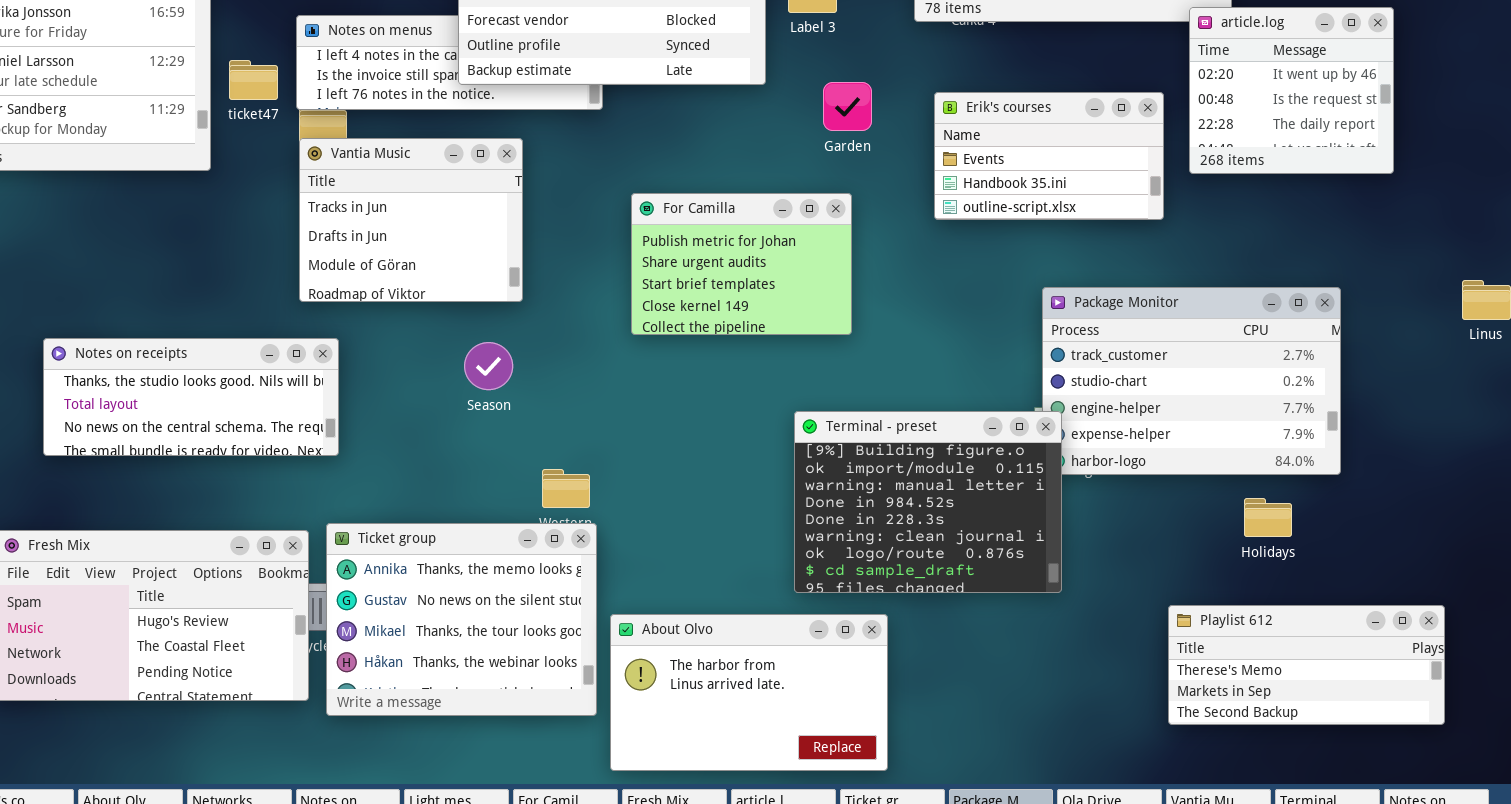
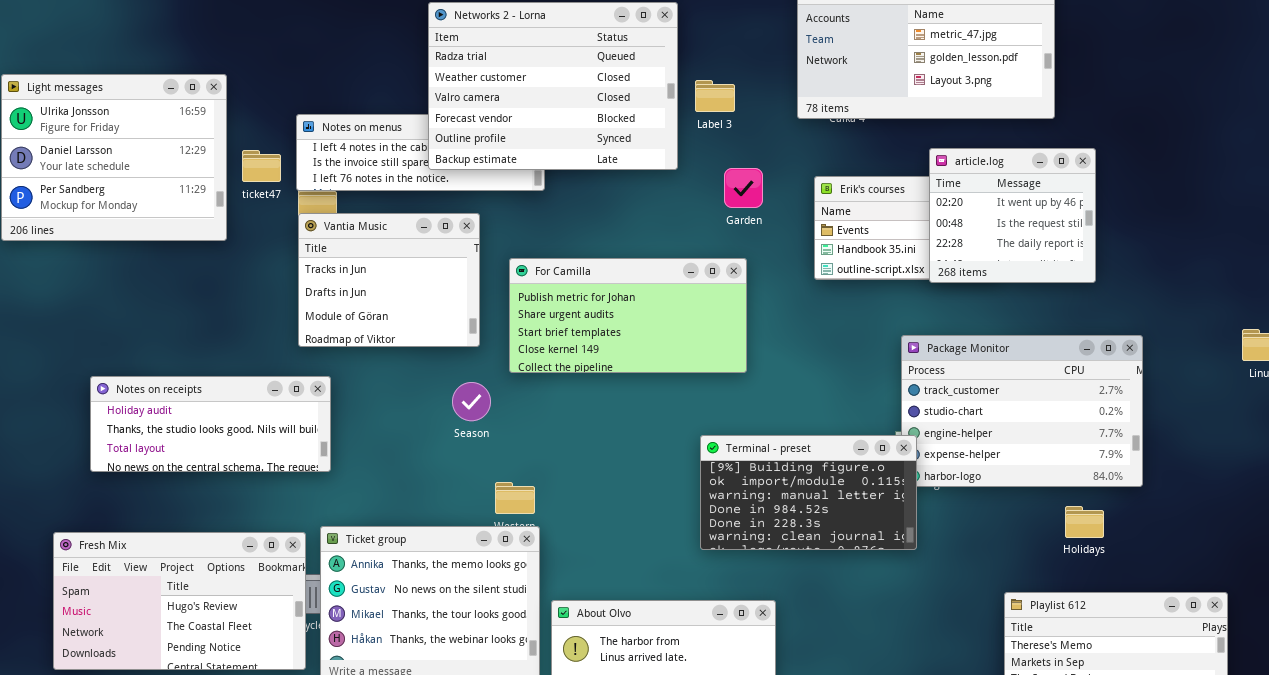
article.log: [1189,7,1394,174] -> [929,148,1096,283], moved
For Camilla: [631,193,852,335] -> [509,258,747,373], resized
Notes on receipts: [43,338,339,456] -> [90,376,331,472], scrolled up 1 row
Season: [464,342,513,390] -> [452,382,491,421], moved
Terminal - preset: [794,411,1062,593] -> [700,435,917,550], resized

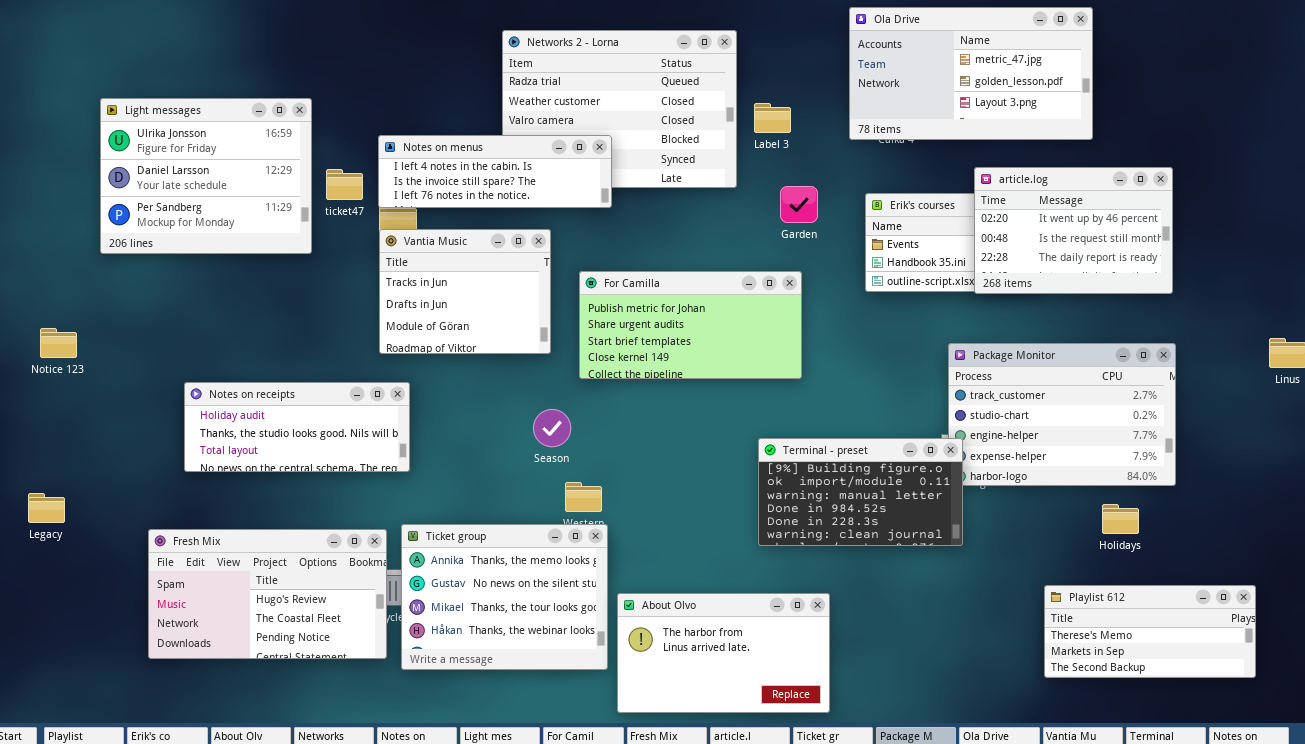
Notes on menus: [296,114,545,191] -> [378,135,612,208], raised
article.log: [929,148,1096,283] -> [974,167,1173,294], resized
Season: [452,382,491,421] -> [533,409,571,447], moved

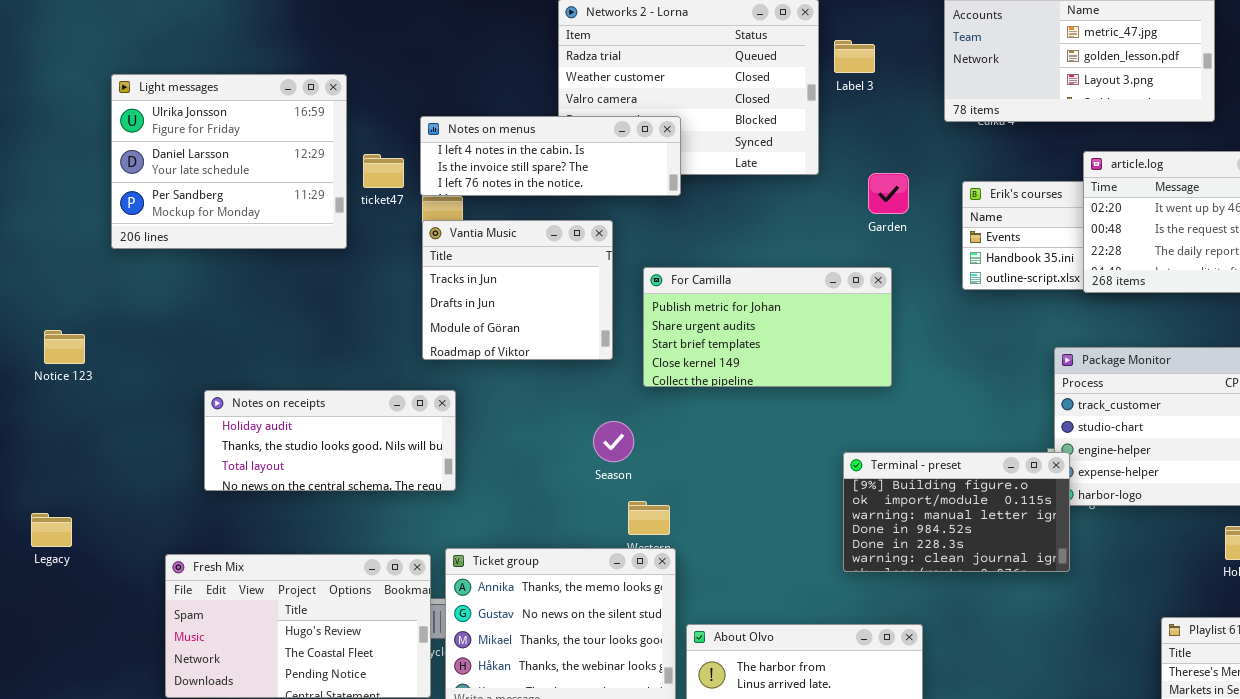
Label 3: [754,103,791,133] -> [834,40,875,73], moved

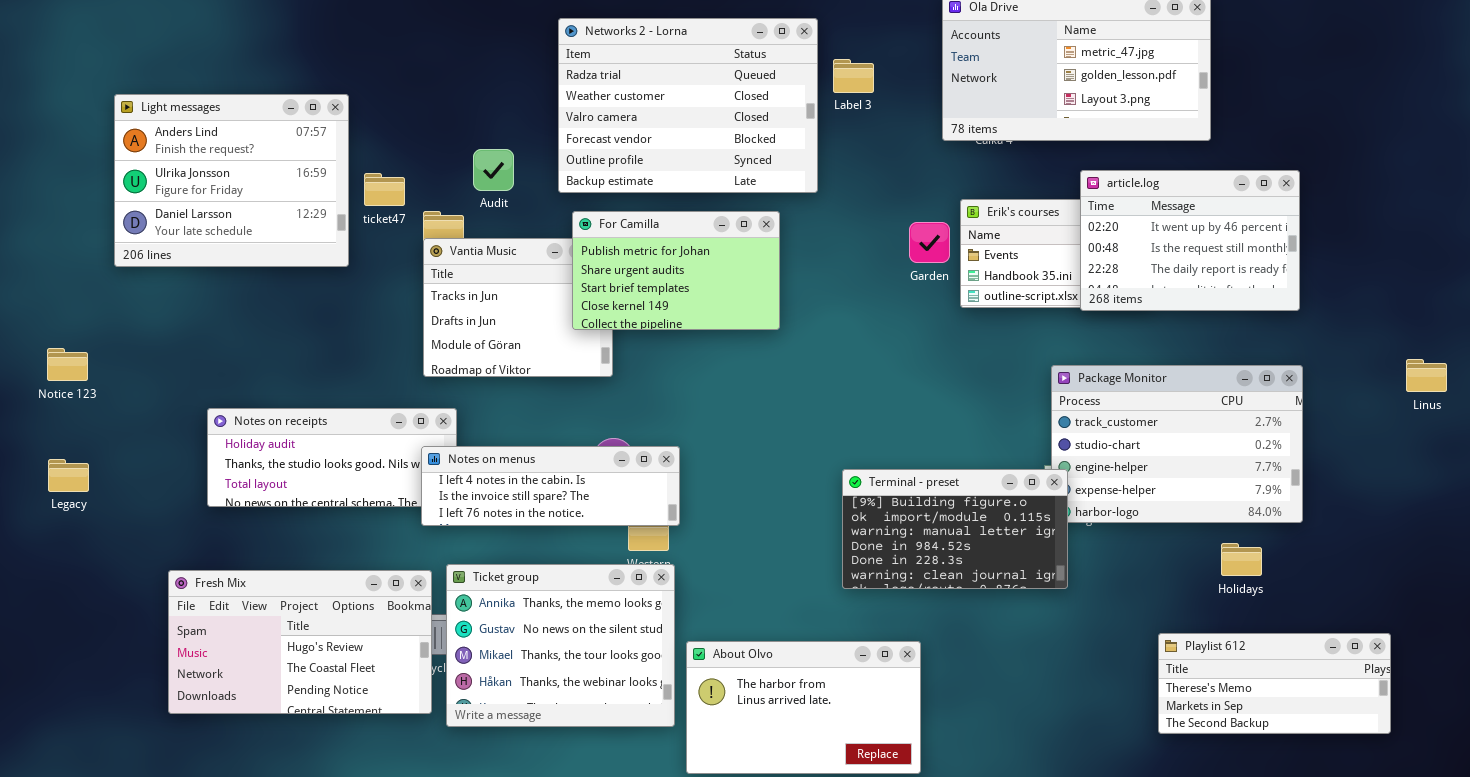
Light messages: [111,74,347,249] -> [114,94,349,267], scrolled up 1 row
Notes on menus: [420,116,681,196] -> [421,446,680,526], moved
Garden: [868,173,909,214] -> [909,222,950,263], moved
For Camilla: [643,267,892,387] -> [572,211,780,330], moved, resized
Legacy: [31,513,72,547] -> [48,459,89,492], moved

